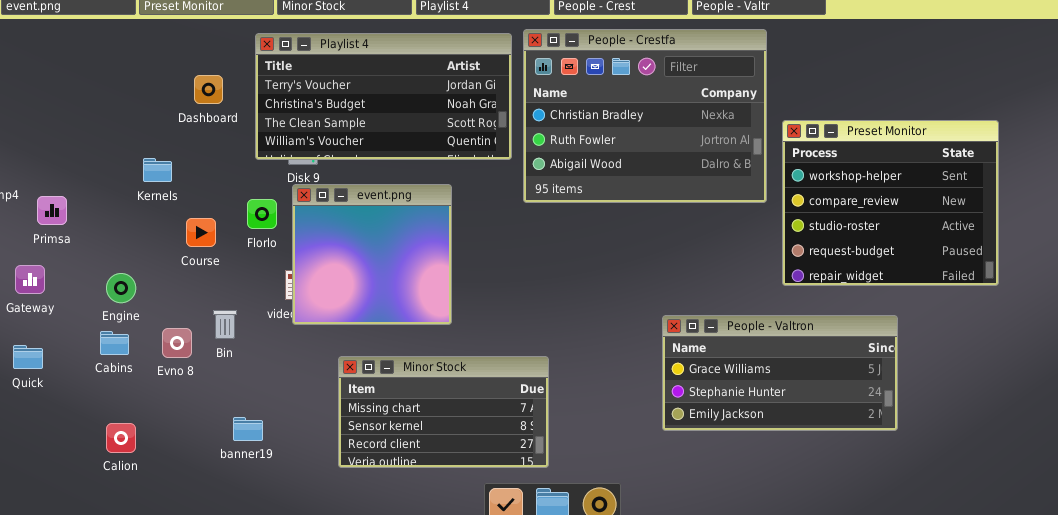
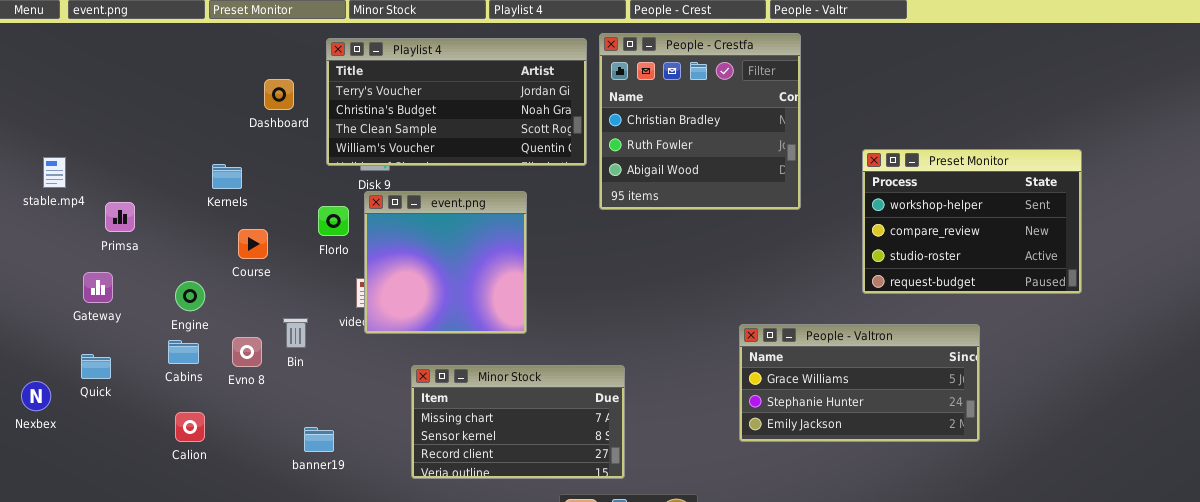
People - Crestfa: [523,29,767,203] -> [599,33,801,210], resized
Preset Monitor: [782,120,999,286] -> [862,149,1082,294], resized
Course: [186,218,216,247] -> [238,229,268,259], moved
Calion: [106,423,136,453] -> [175,412,205,442], moved

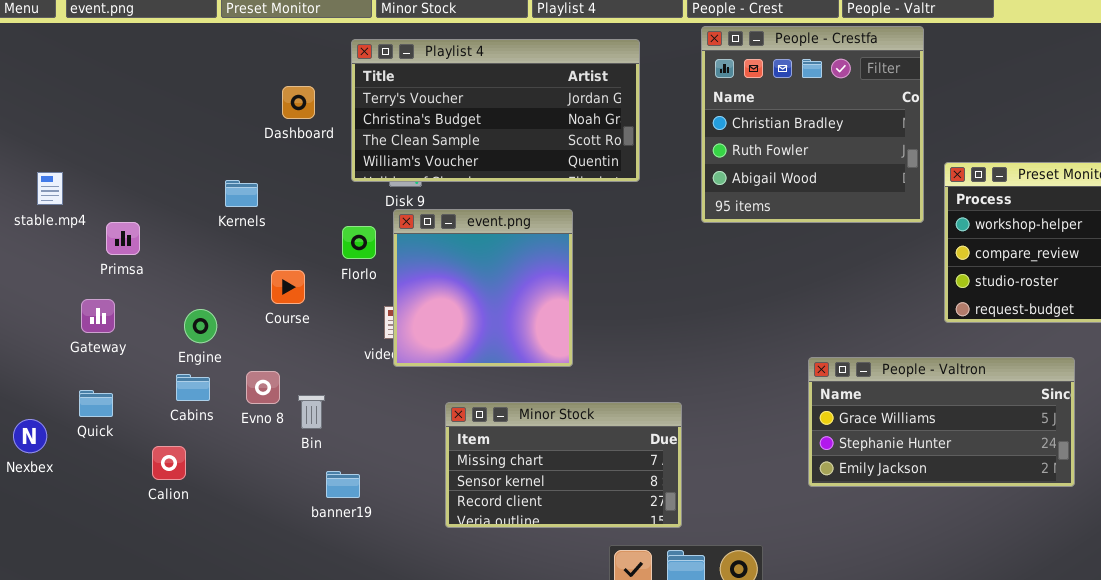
People - Crestfa: [599,33,801,210] -> [701,26,924,223], moved
Course: [238,229,268,259] -> [271,270,305,304], moved
Bin: [283,318,308,348] -> [298,395,325,429], moved
Calion: [175,412,205,442] -> [152,446,186,480], moved

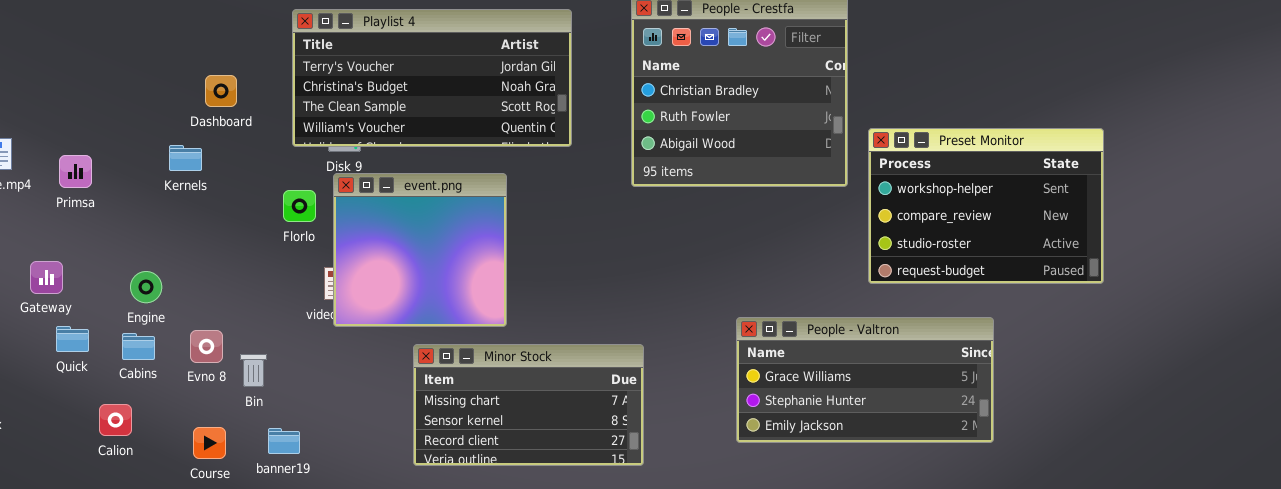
Dashboard: [282,86,315,119] -> [205,75,237,107], moved
Primsa: [106,222,140,255] -> [59,155,92,188], moved
Course: [271,270,305,304] -> [193,427,226,459], moved
Quick: [79,390,113,417] -> [56,326,89,352], moved
Minor Stock: [445,402,682,528] -> [413,344,644,466], moved

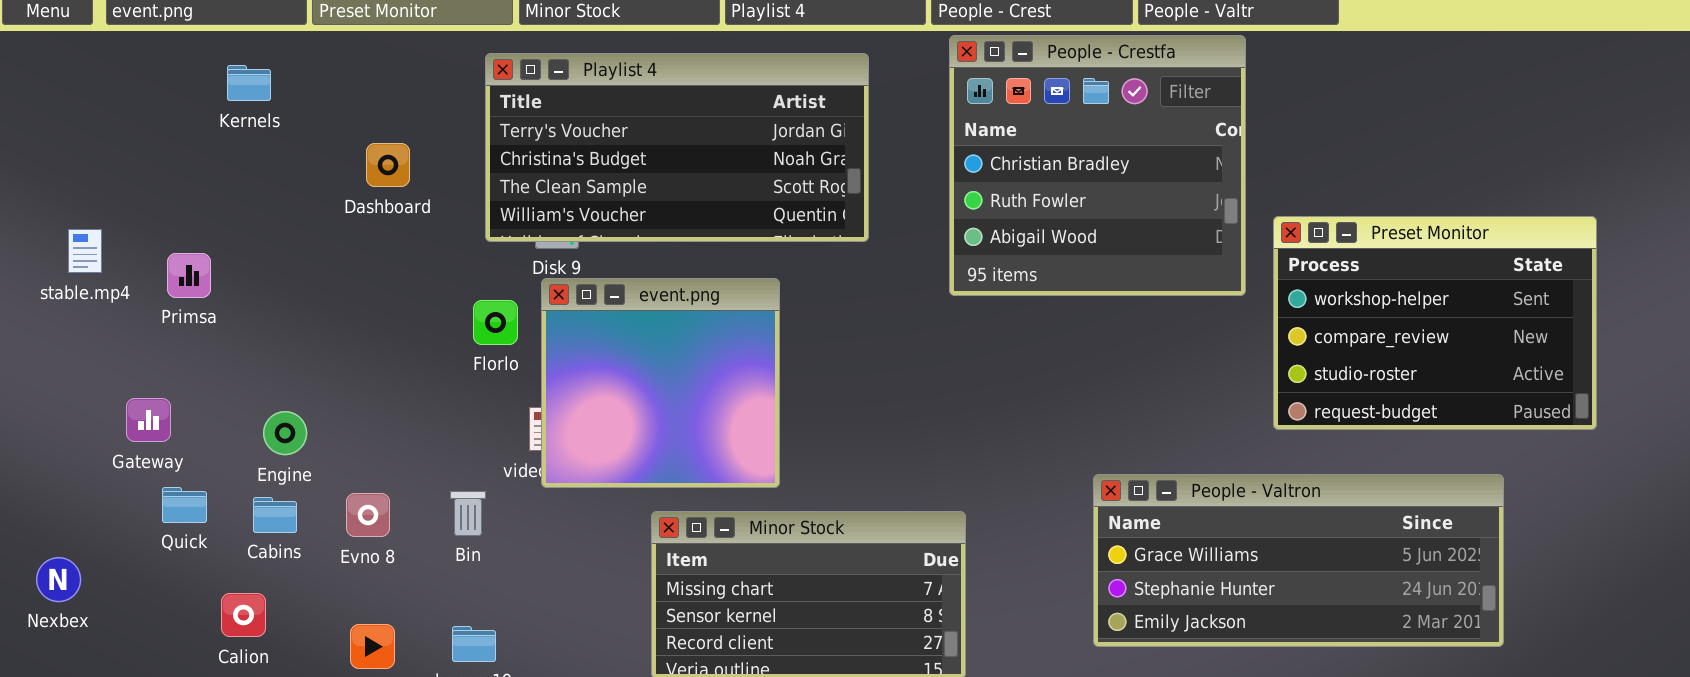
Kernels: [169,145,202,171] -> [227,65,271,101], moved
People - Valtron: [736,317,994,443] -> [1093,474,1504,647], resized
Bin: [240,354,267,387] -> [450,491,486,536], moved

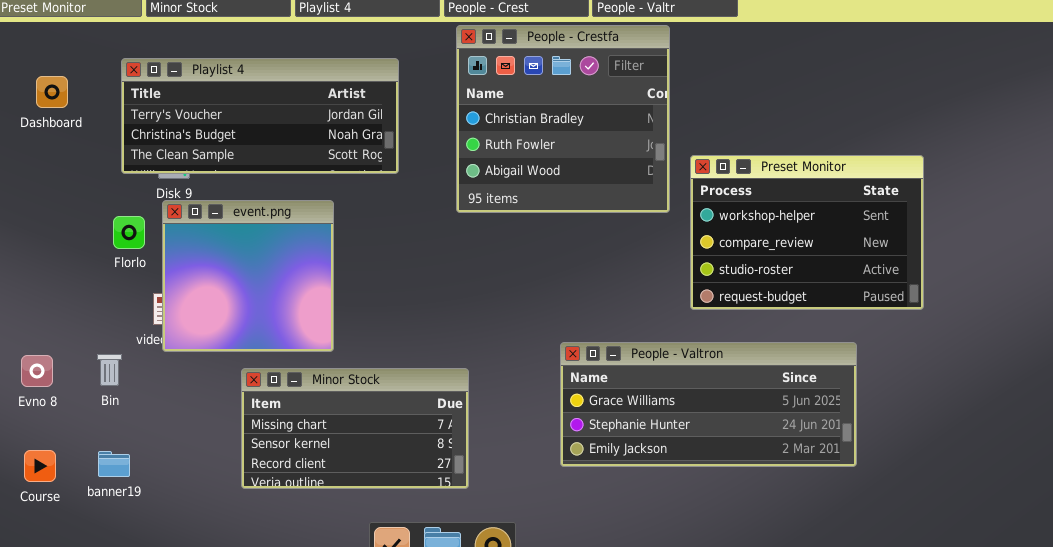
Playlist 4: [485,53,869,242] -> [121,58,399,174], resized
Dashboard: [366,143,410,187] -> [36,76,68,108], moved

